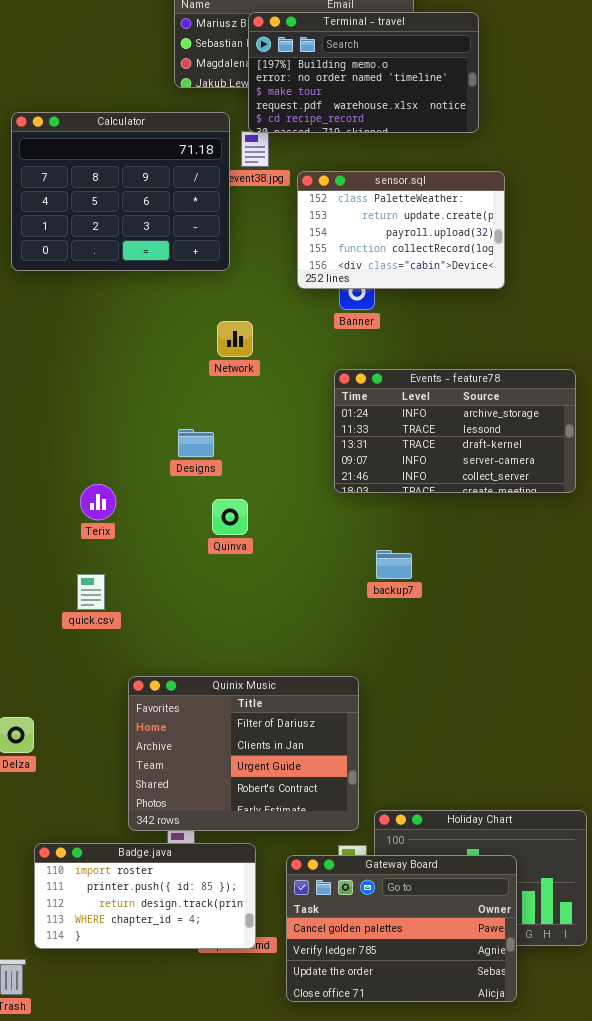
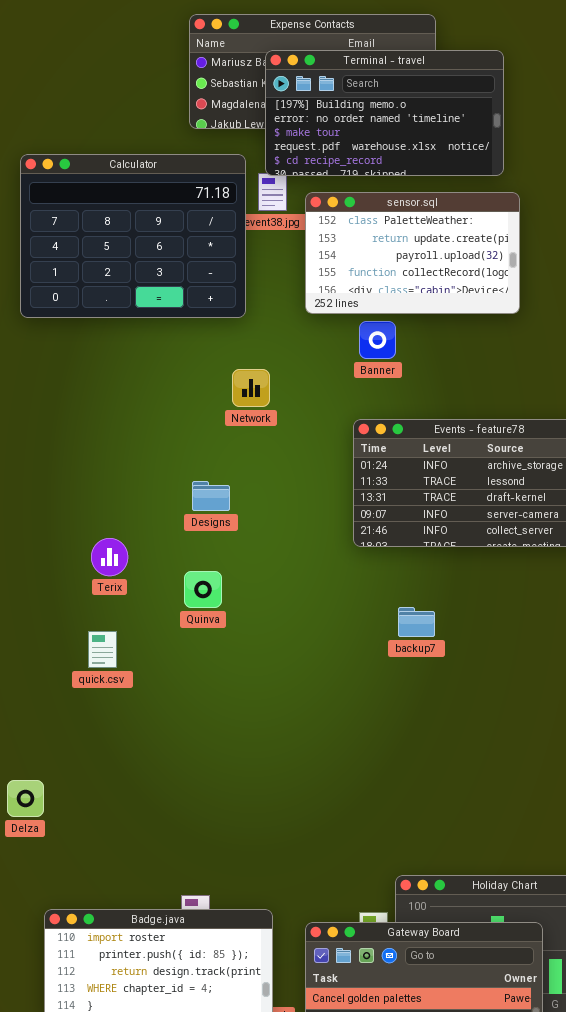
sensor.sql: [297,171,505,289] -> [305,192,520,314], moved
Quinva: [212,499,248,535] -> [184,571,222,608], moved
Quinix Music: [128,676,359,831] -> none, closed

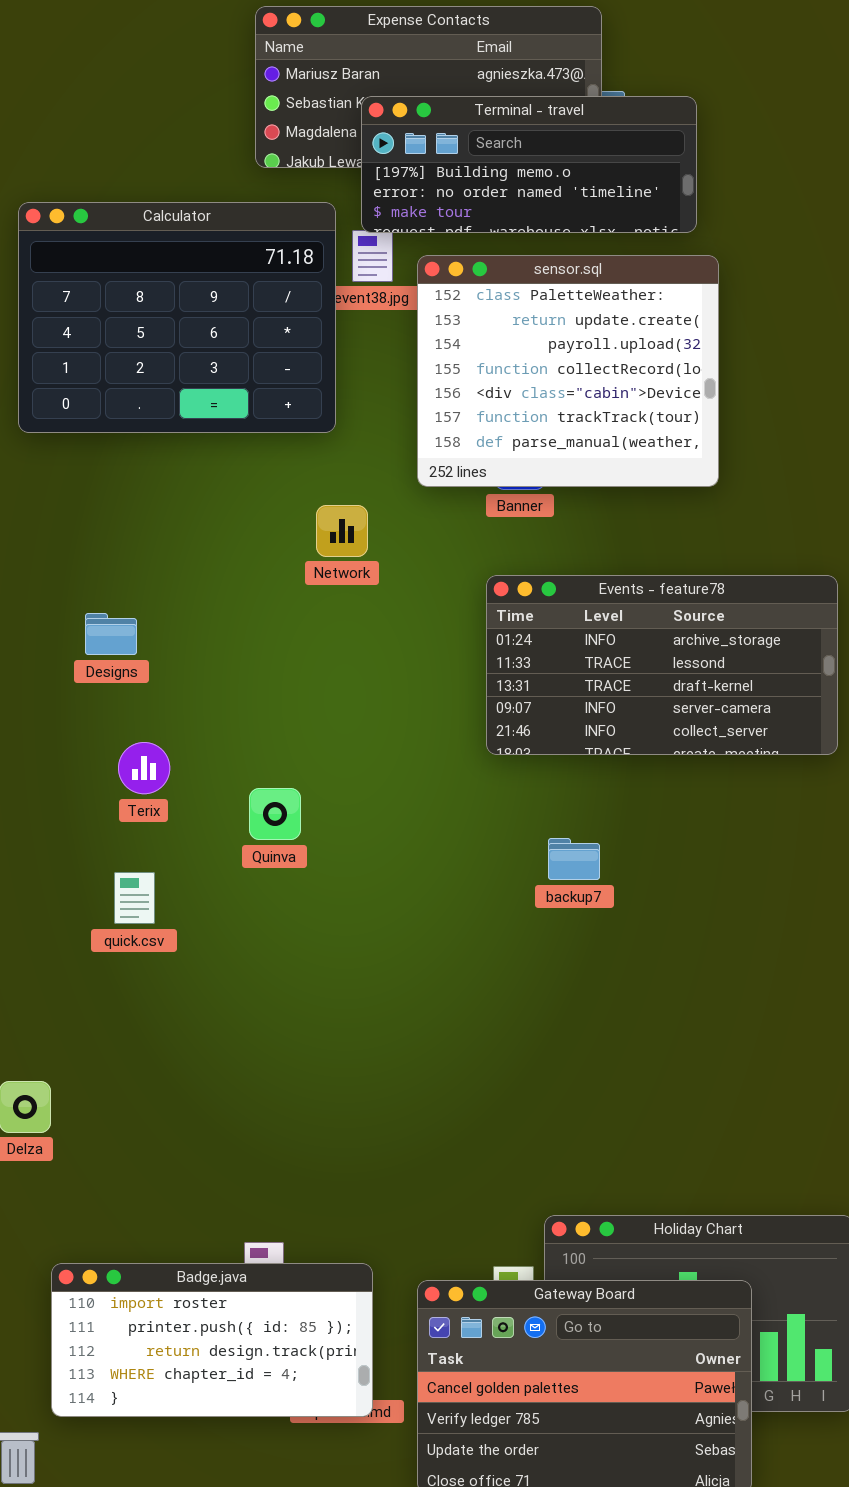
Terminal - travel: [265,50,504,176] -> [361,96,697,233], resized
sensor.sql: [305,192,520,314] -> [417,255,719,487], resized
Designs: [192,481,230,511] -> [85,613,137,655], moved

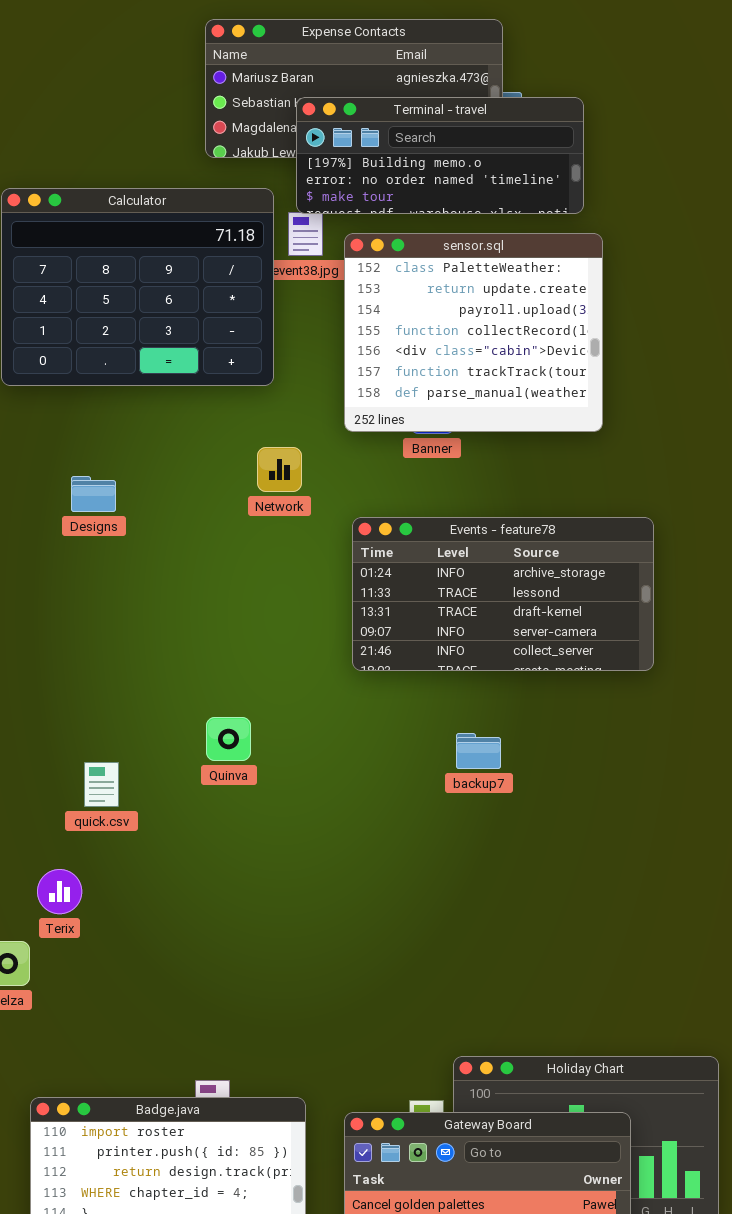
Events - feature78: [486,575,838,755] -> [352,517,654,671], moved
Designs: [85,613,137,655] -> [71,476,116,512], moved
Terix: [118,742,170,794] -> [37,869,82,914], moved
Quinva: [249,788,301,840] -> [206,717,251,761], moved

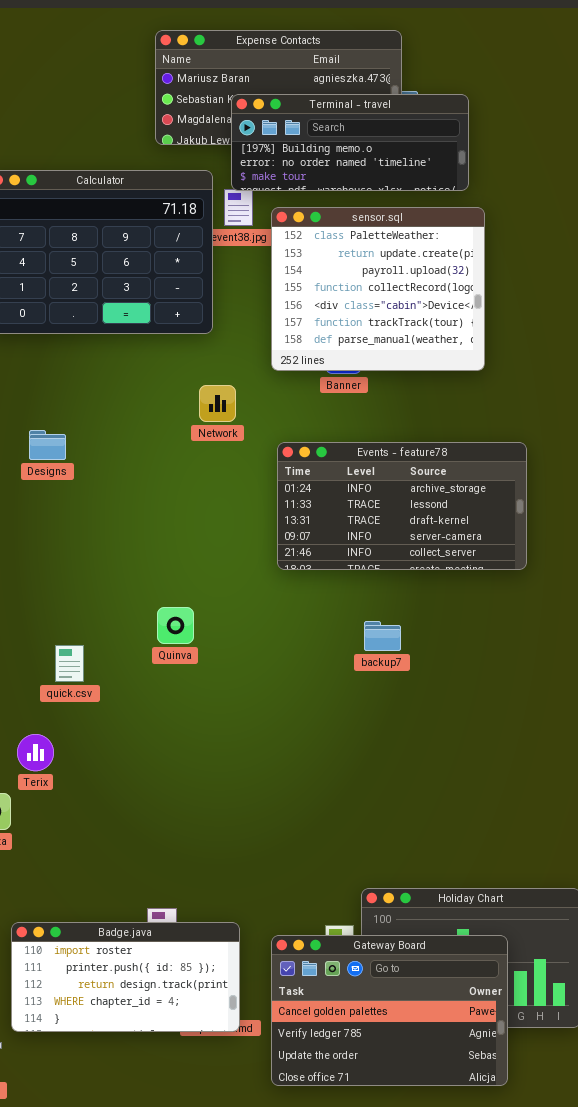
Designs: [71,476,116,512] -> [29,430,66,460], moved

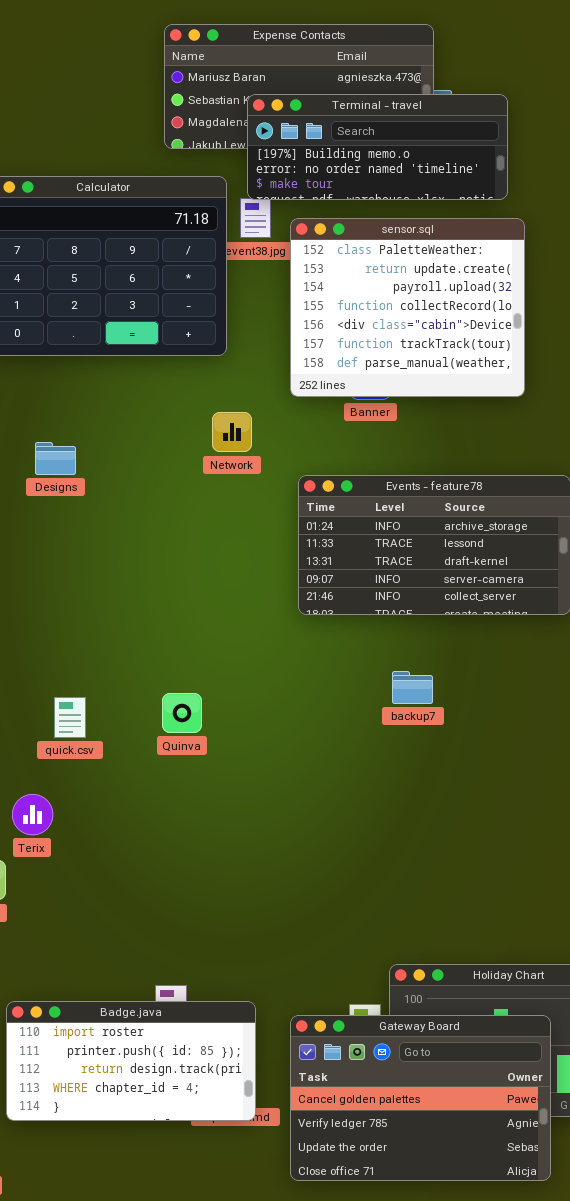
Designs: [29,430,66,460] -> [35,442,76,475], moved
Quinva: [157,607,194,644] -> [162,693,202,733], moved

